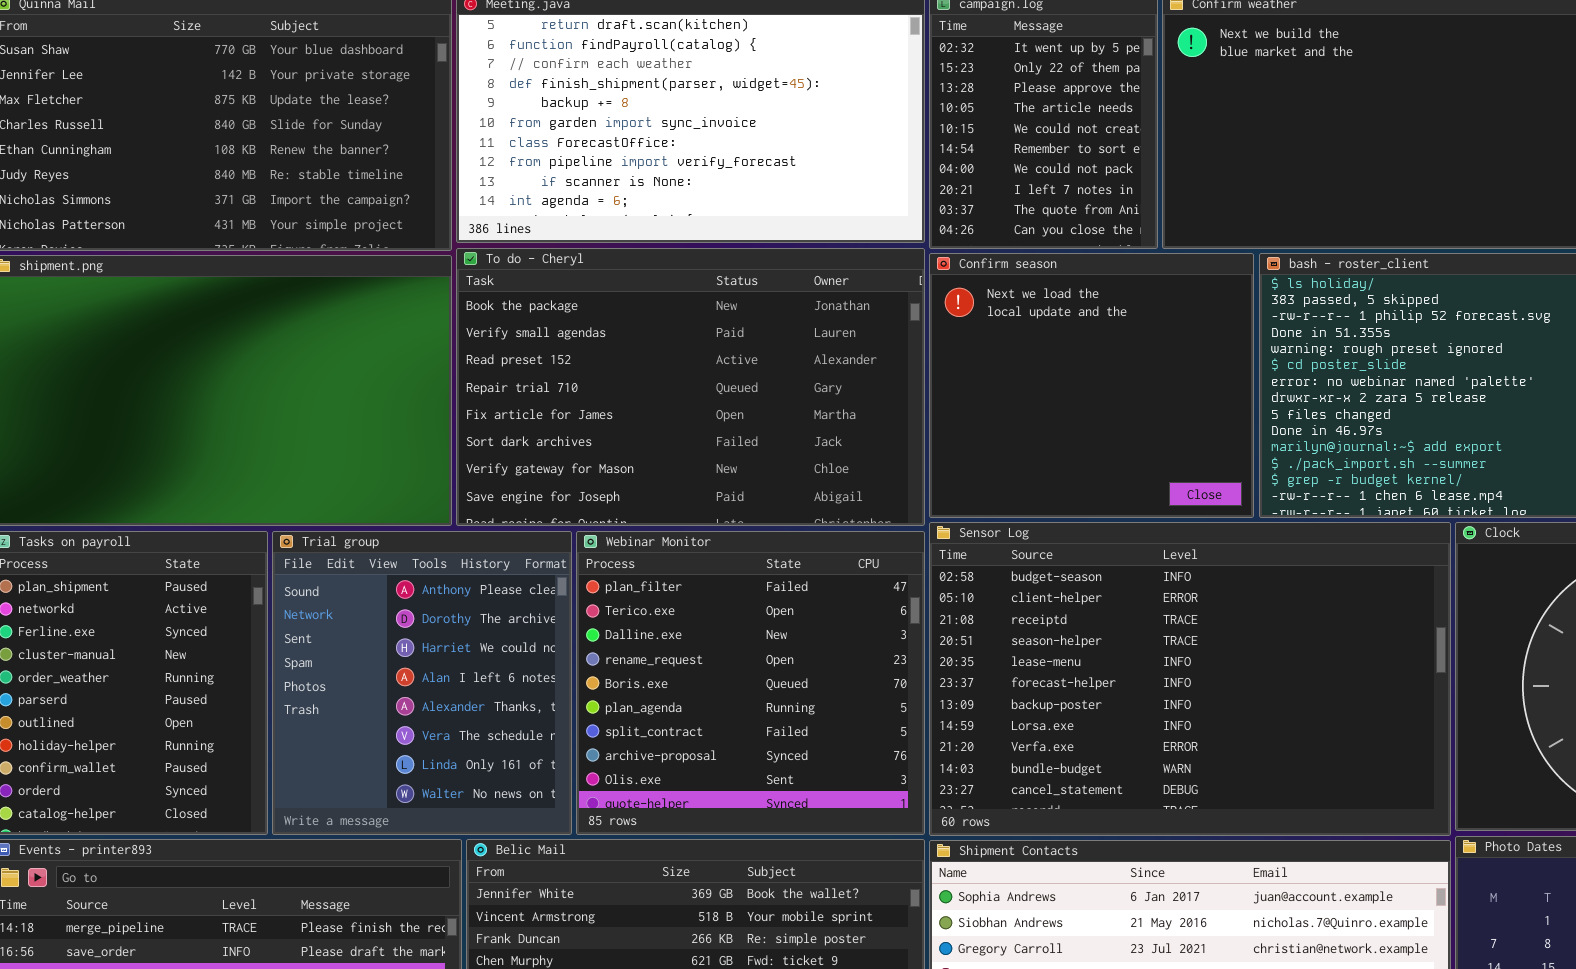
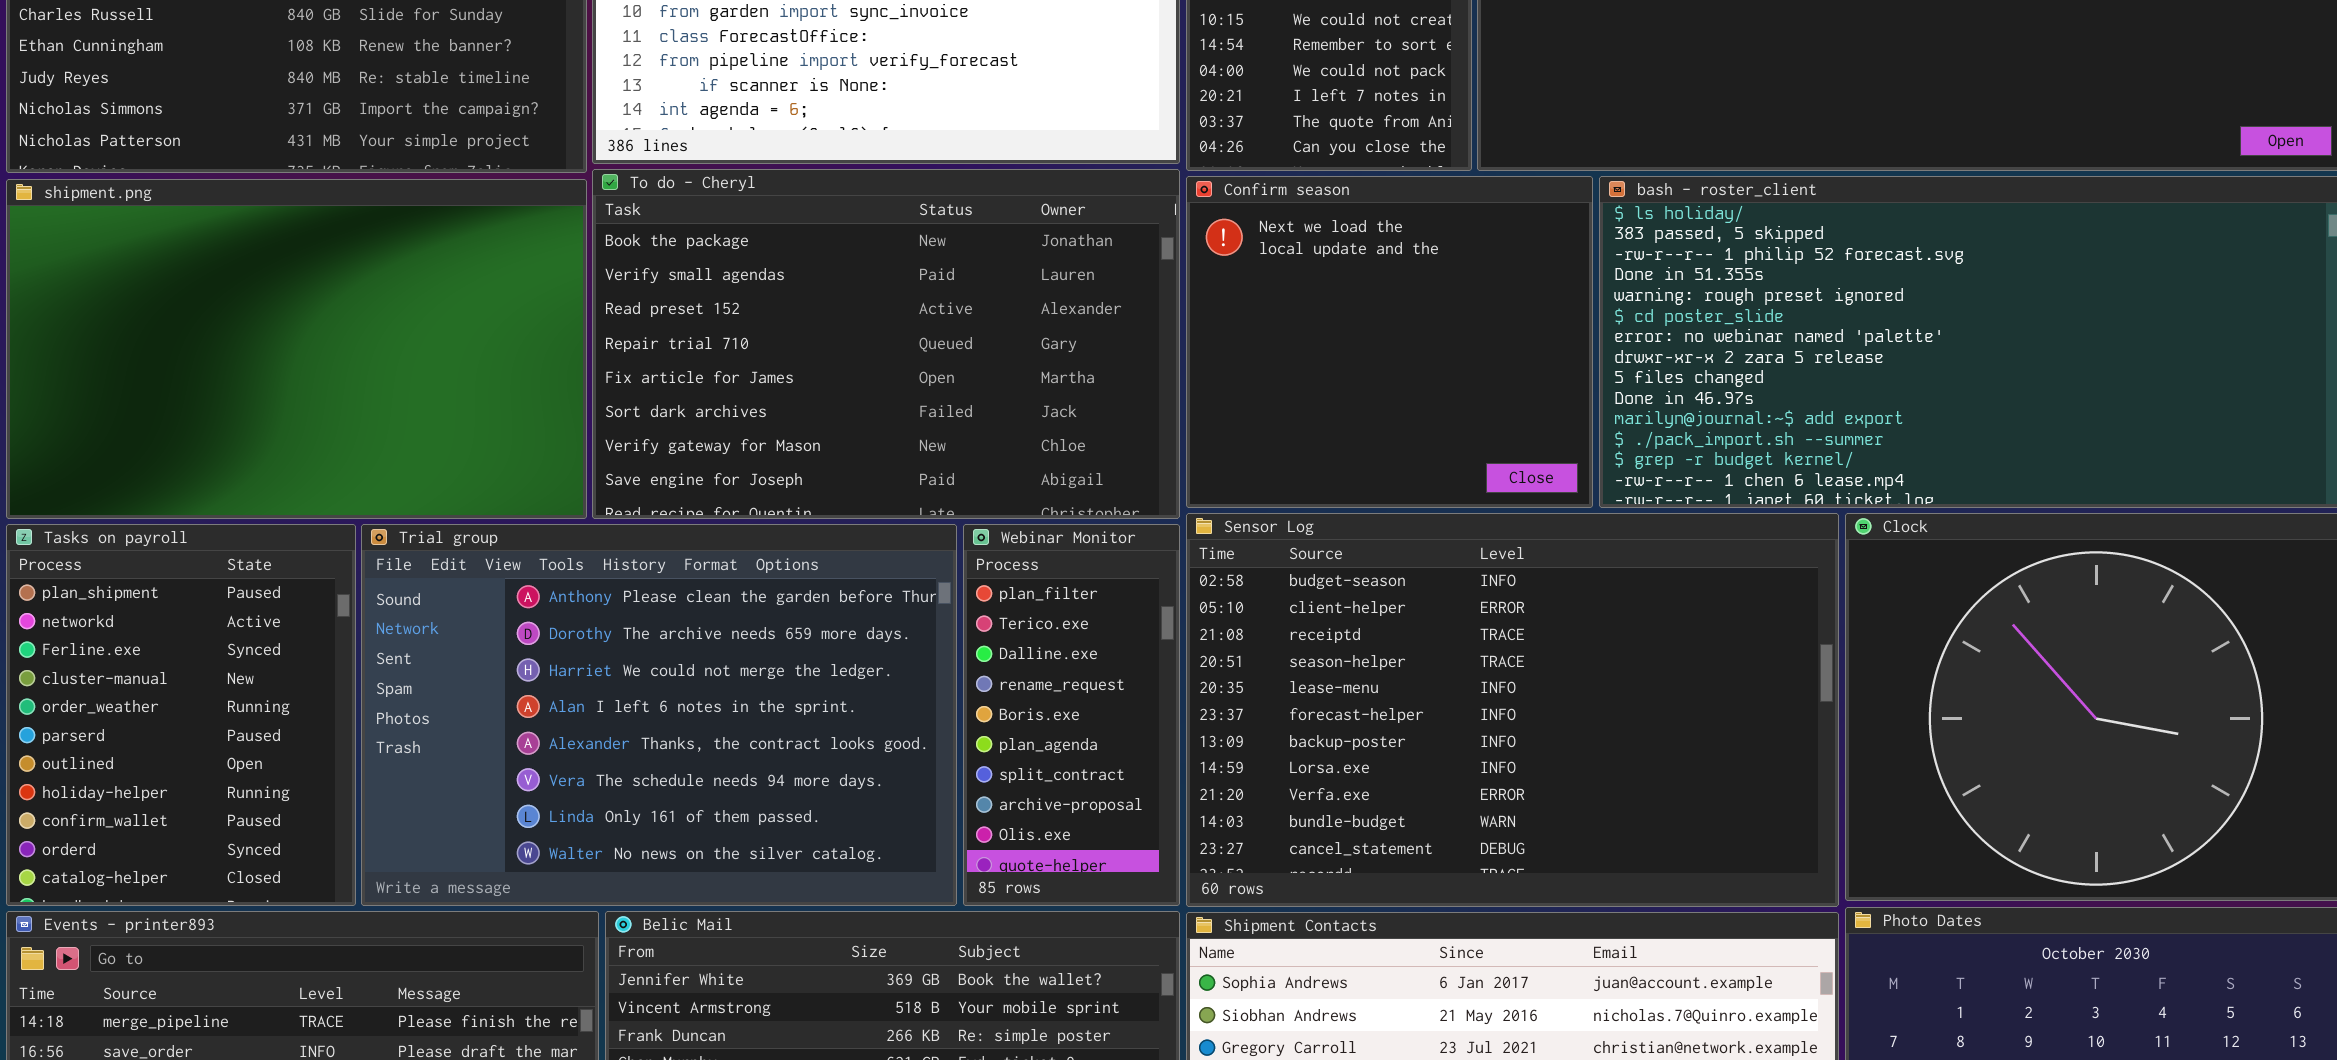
Trial group: [272,531,572,835] -> [361,524,957,906], resized
Webinar Monitor: [576,531,925,835] -> [963,524,1180,906], resized

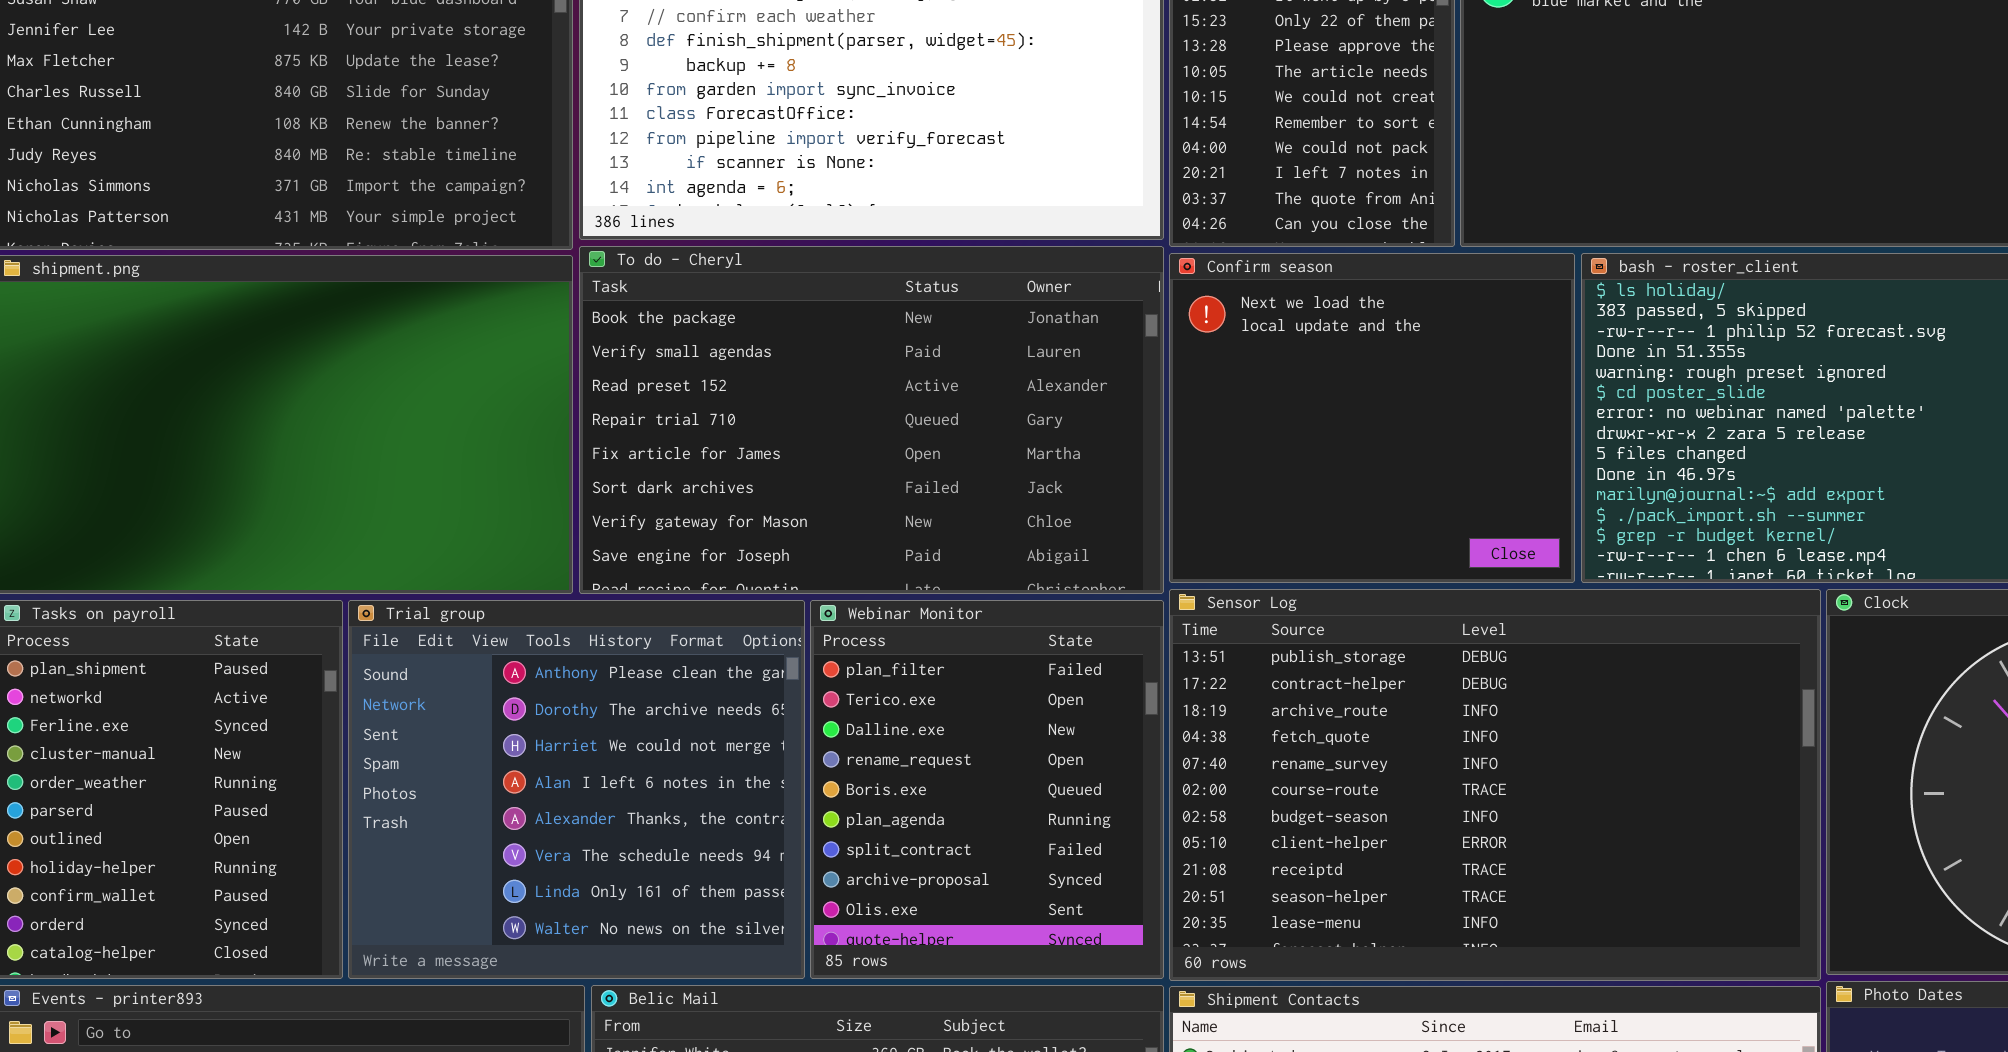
Sensor Log: [1186,513,1839,907] -> [1169,589,1821,981], scrolled up 6 rows
Trial group: [361,524,957,906] -> [348,600,805,979], resized
Webinar Monitor: [963,524,1180,906] -> [810,600,1164,979], resized

